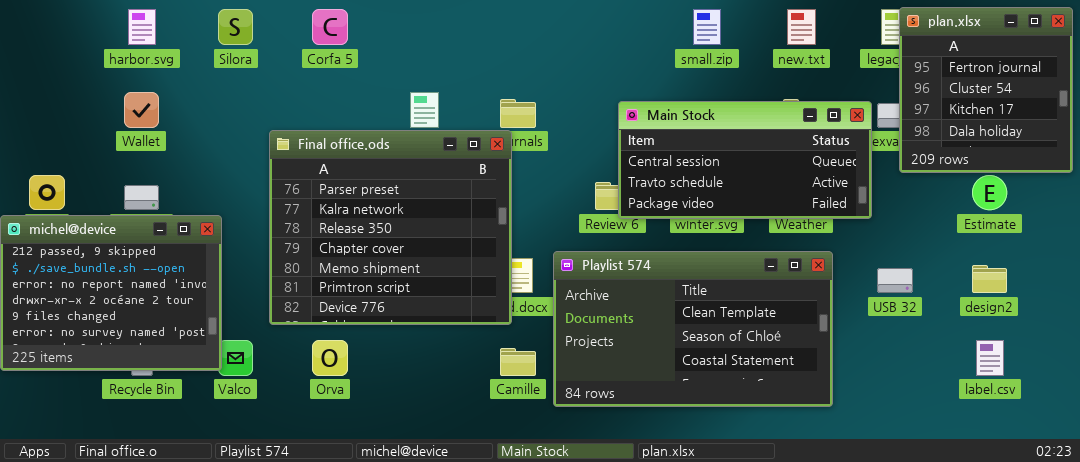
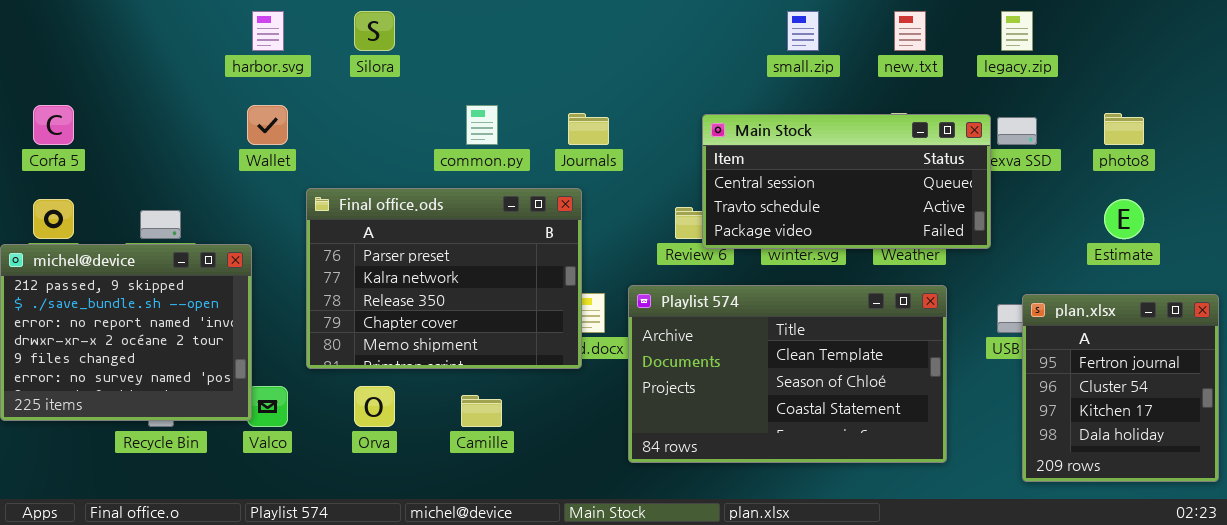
plan.xlsx: [899,7,1073,173] -> [1022,294,1219,482], moved
harbor.svg: [128,9,156,45] -> [252,11,284,51], moved
Silora: [218,9,253,45] -> [354,11,395,51], moved
Corfa 5: [312,9,348,45] -> [33,105,74,145], moved
Wallet: [124,92,159,128] -> [247,105,288,145], moved
Final office.ods: [269,130,512,325] -> [306,188,582,369], resized
Camille: [500,348,536,376] -> [461,395,502,427], moved

